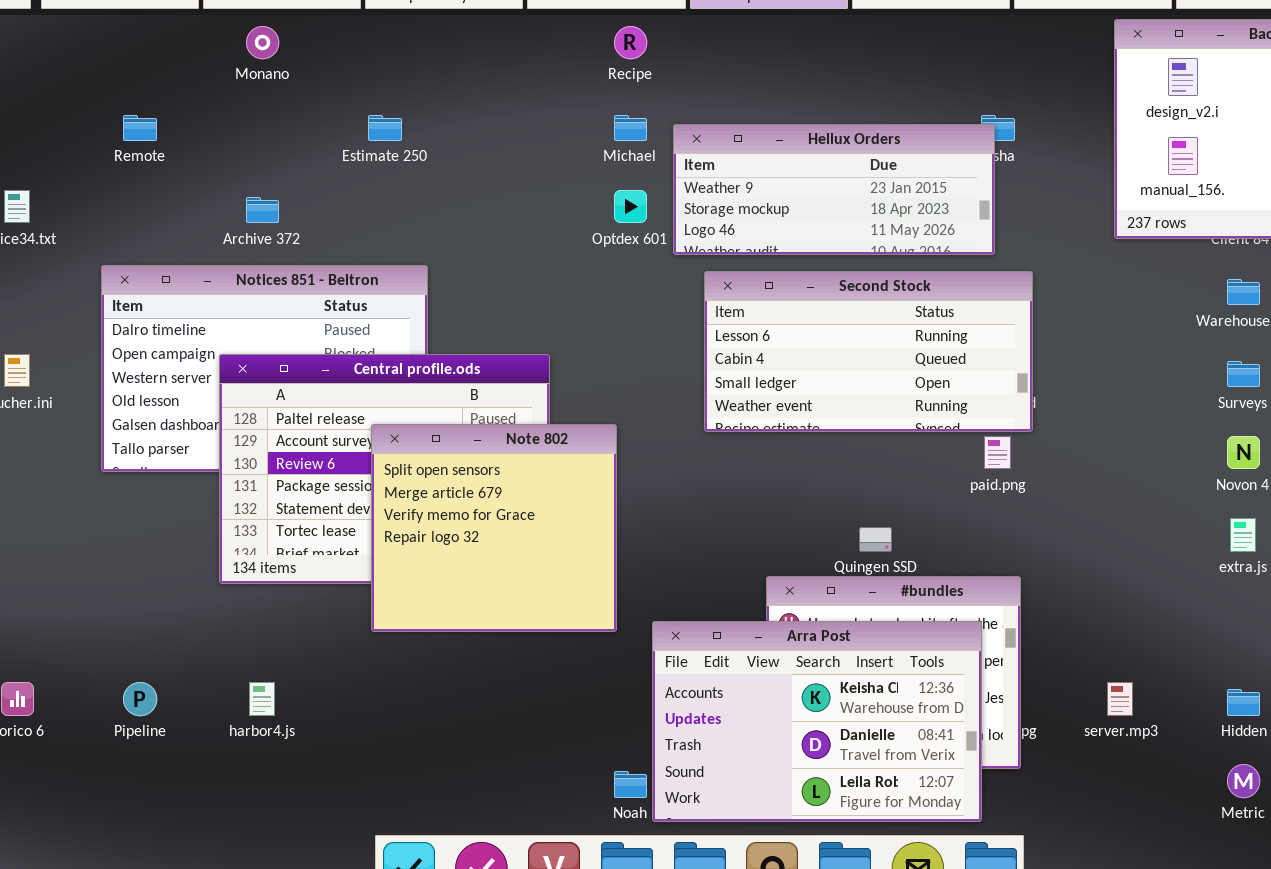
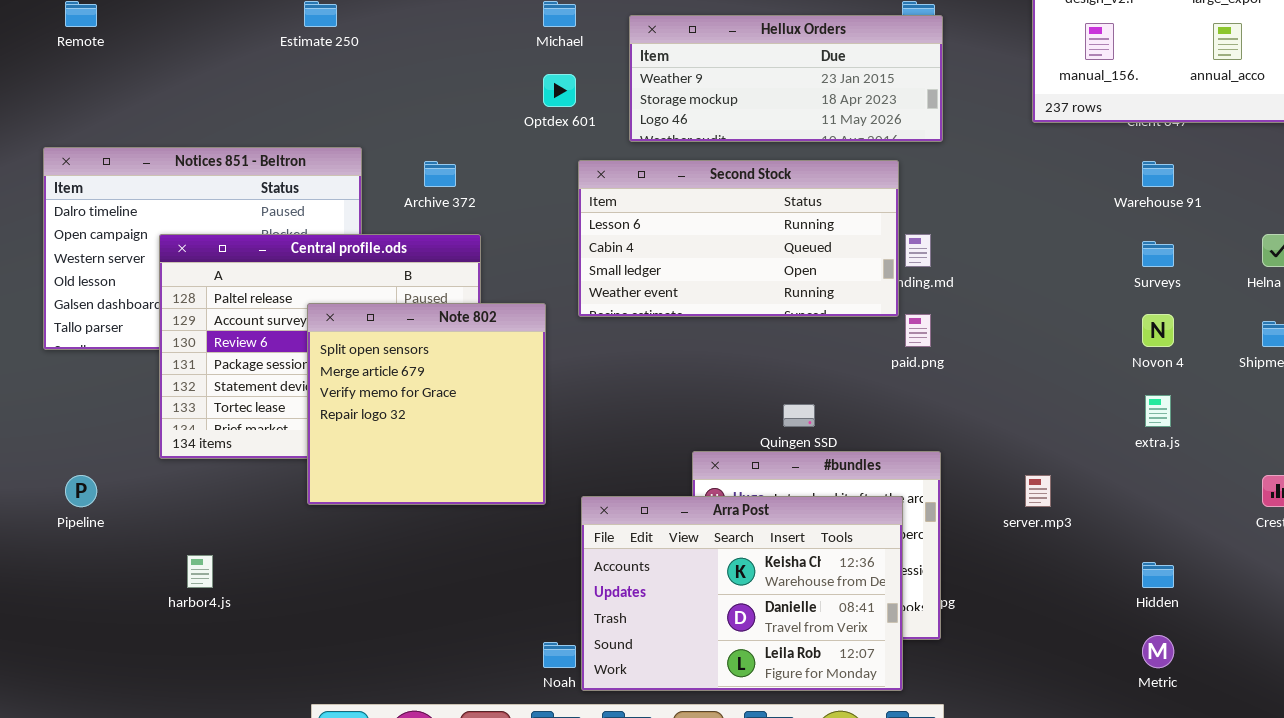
Hellux Orders: [673,124,995,255] -> [629,15,943,142], moved
Archive 372: [246,197,279,223] -> [424,161,456,187], moved
Second Stock: [704,271,1033,432] -> [578,160,899,317], moved
Pipeline: [123,682,157,716] -> [65,475,97,507], moved
server.mp3: [1107,682,1133,716] -> [1025,475,1051,507], moved

